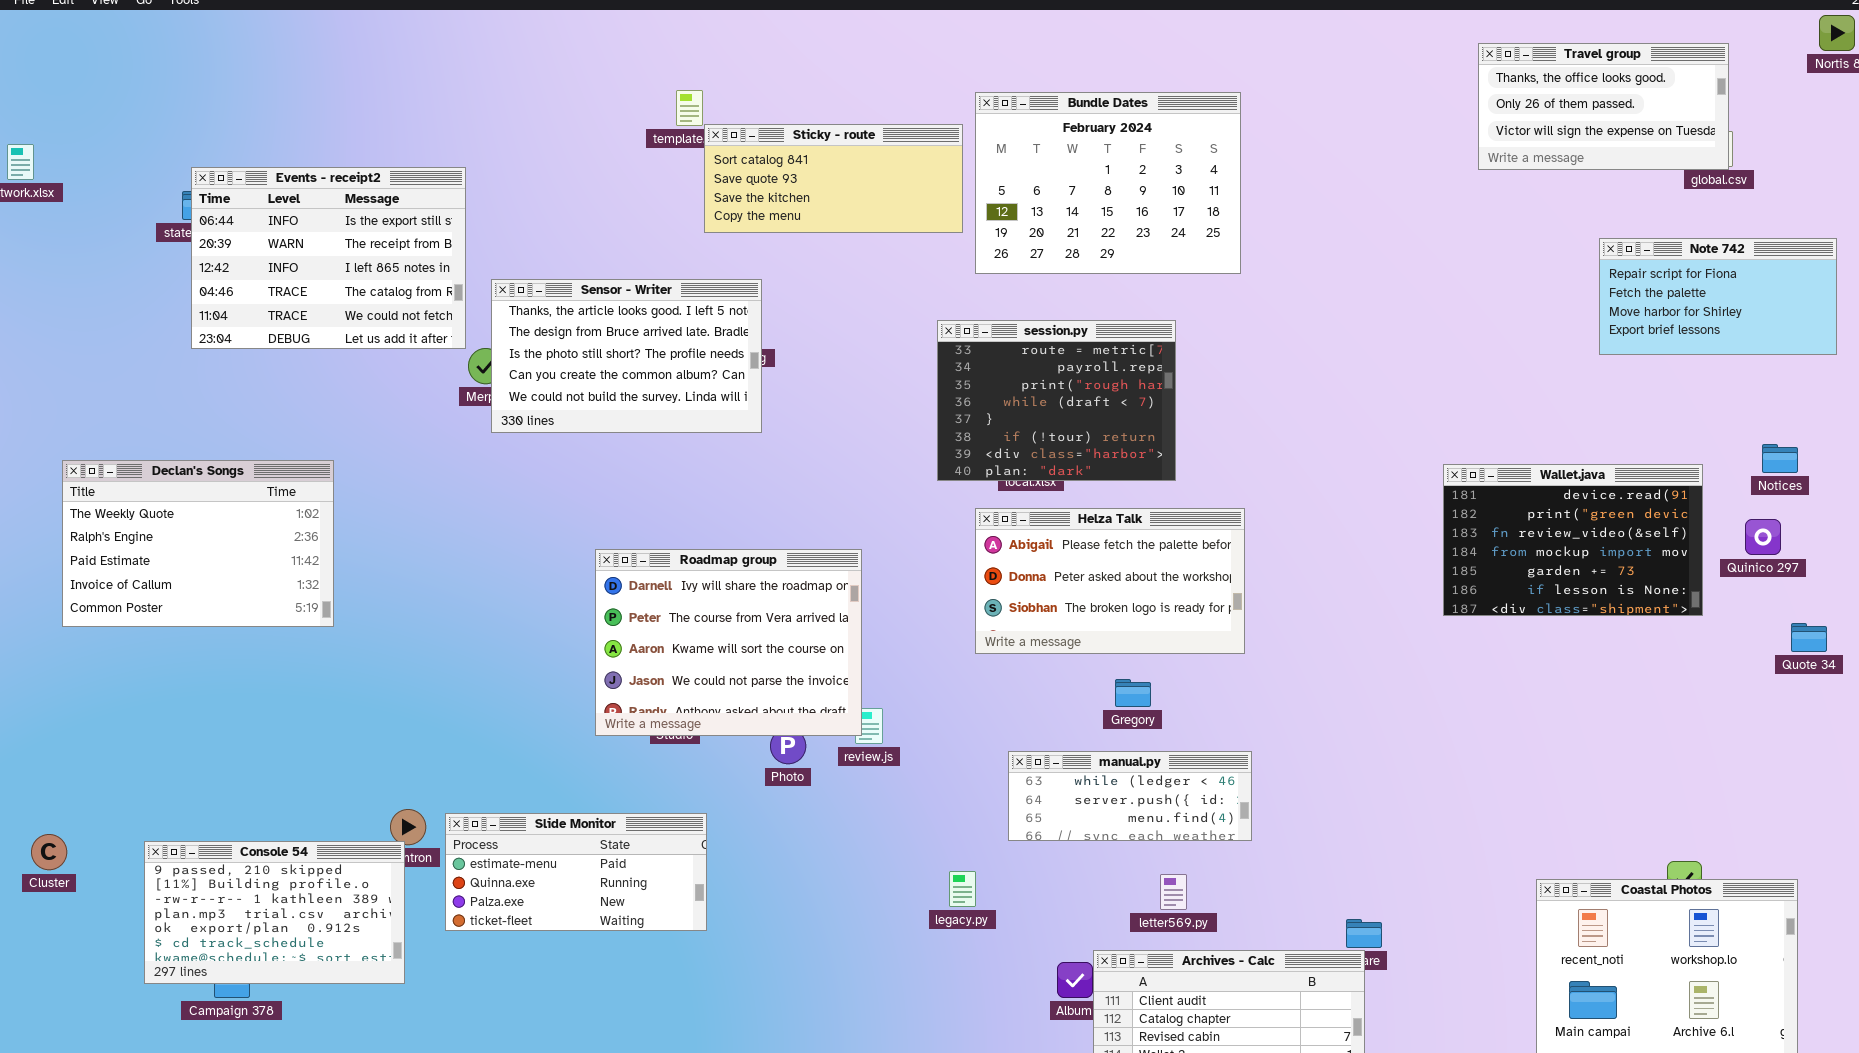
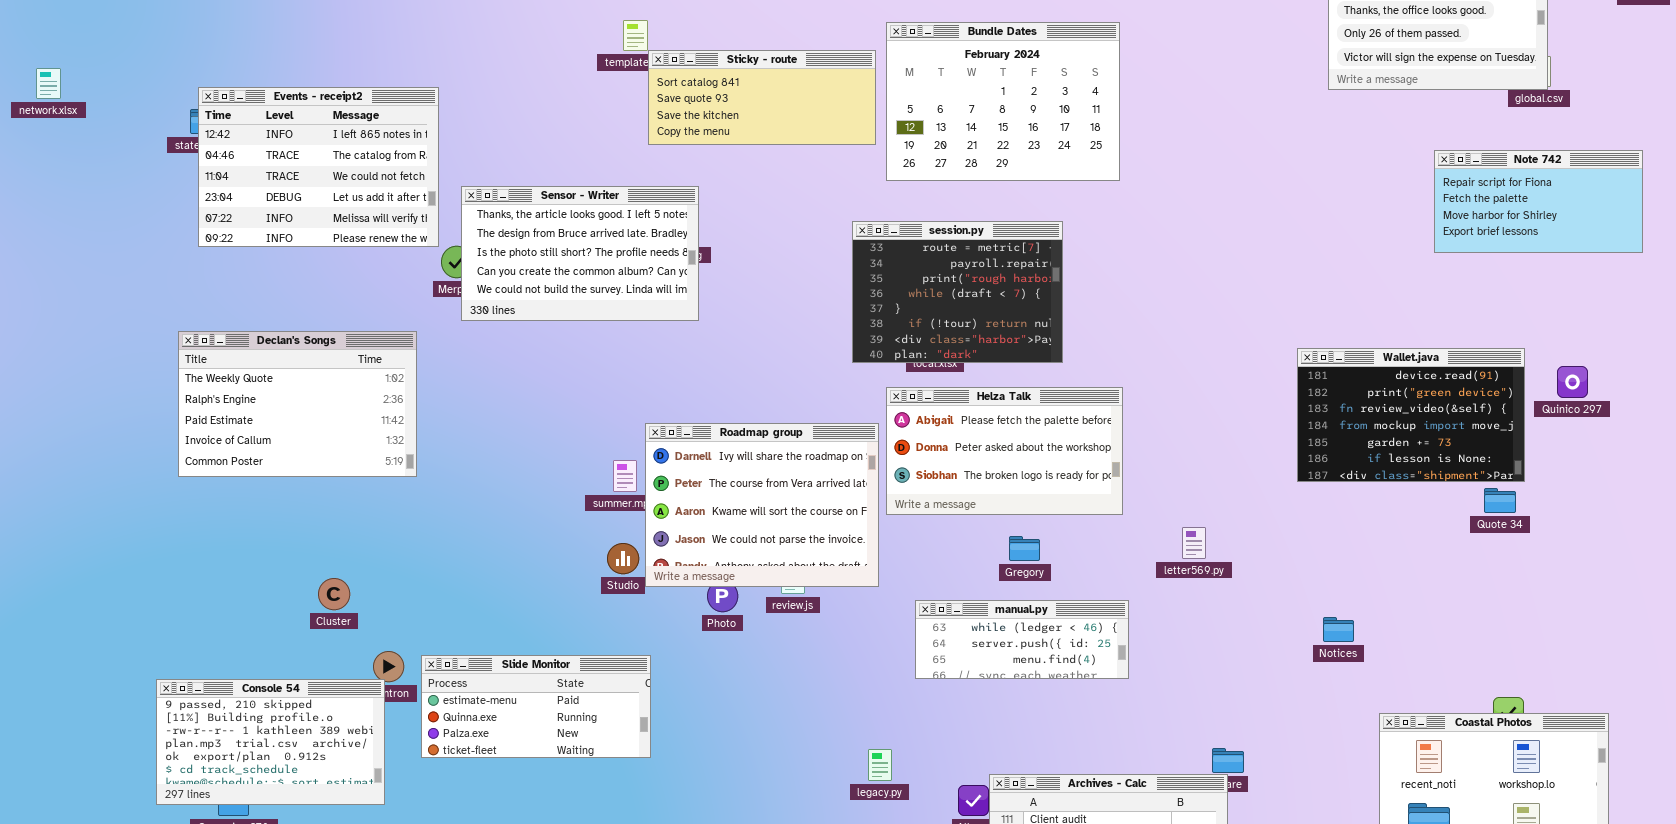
Events - receipt2: [191,167,466,349] -> [198,87,439,247], scrolled down 2 rows
Notices: [1762,444,1798,473] -> [1323,617,1354,642], moved
Declan's Songs: [62,460,334,627] -> [178,331,417,477], moved
Quinico 297: [1745,519,1781,555] -> [1557,366,1588,398], moved
Roadmap group: [595,549,862,736] -> [645,423,879,587], moved
Quote 34: [1791,623,1827,652] -> [1484,488,1516,513], moved
Cluster: [31,834,67,870] -> [318,578,350,610], moved
legacy.py: [949,871,976,907] -> [868,749,892,781], moved
letter569.py: [1160,874,1187,910] -> [1182,527,1206,559], moved

